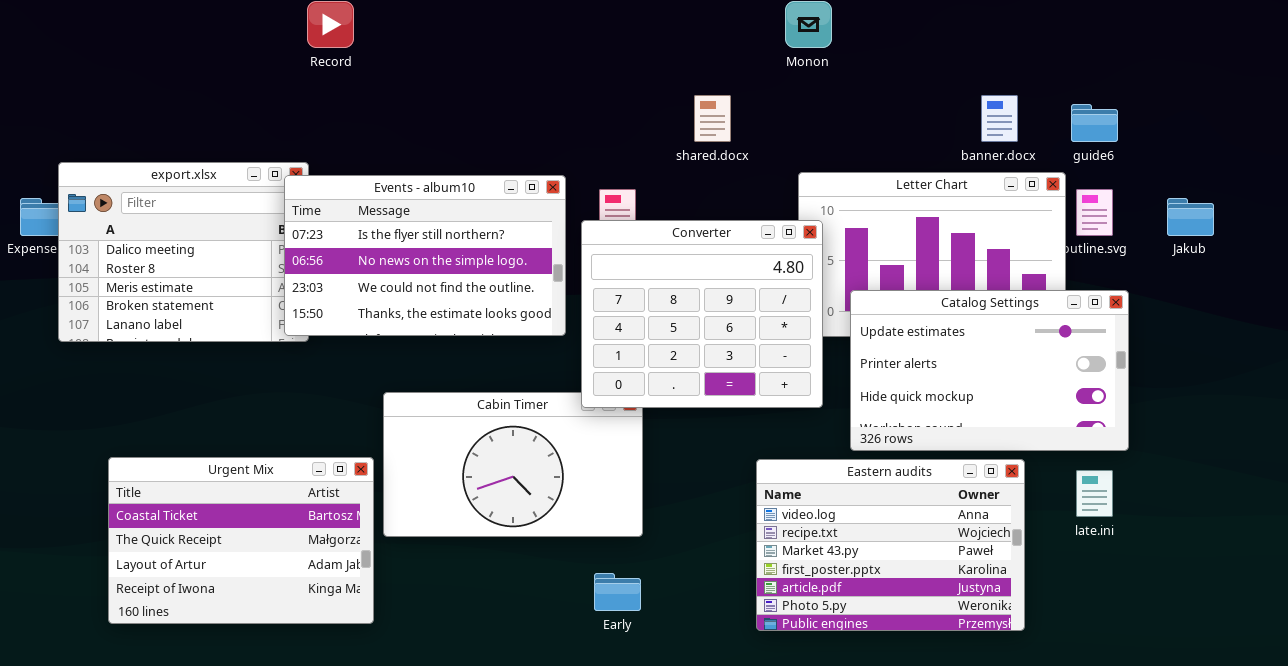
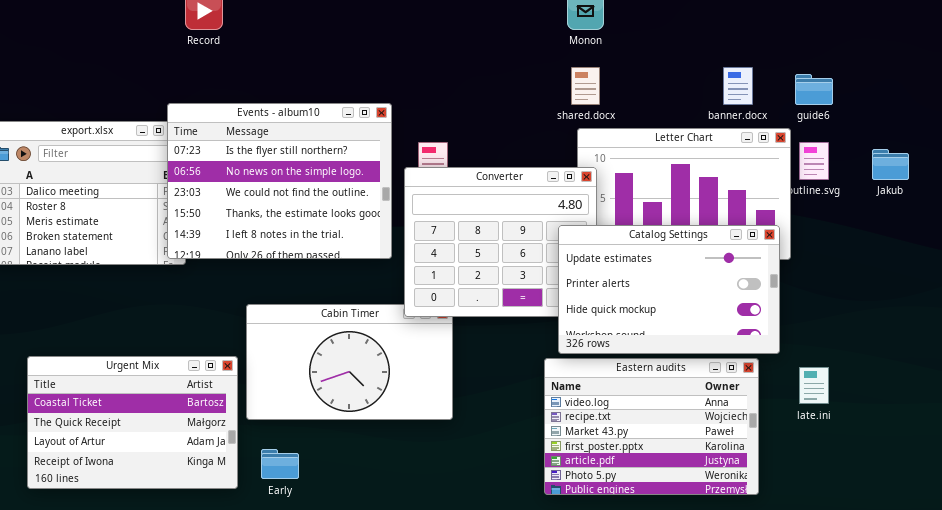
shared.docx: [694,95,731,142] -> [571,67,600,105], moved
Events - album10: [284,175,566,336] -> [167,103,392,259], resized
Catalog Settings: [850,290,1129,451] -> [558,225,780,354], moved
Early: [594,573,641,611] -> [261,449,299,479], moved

